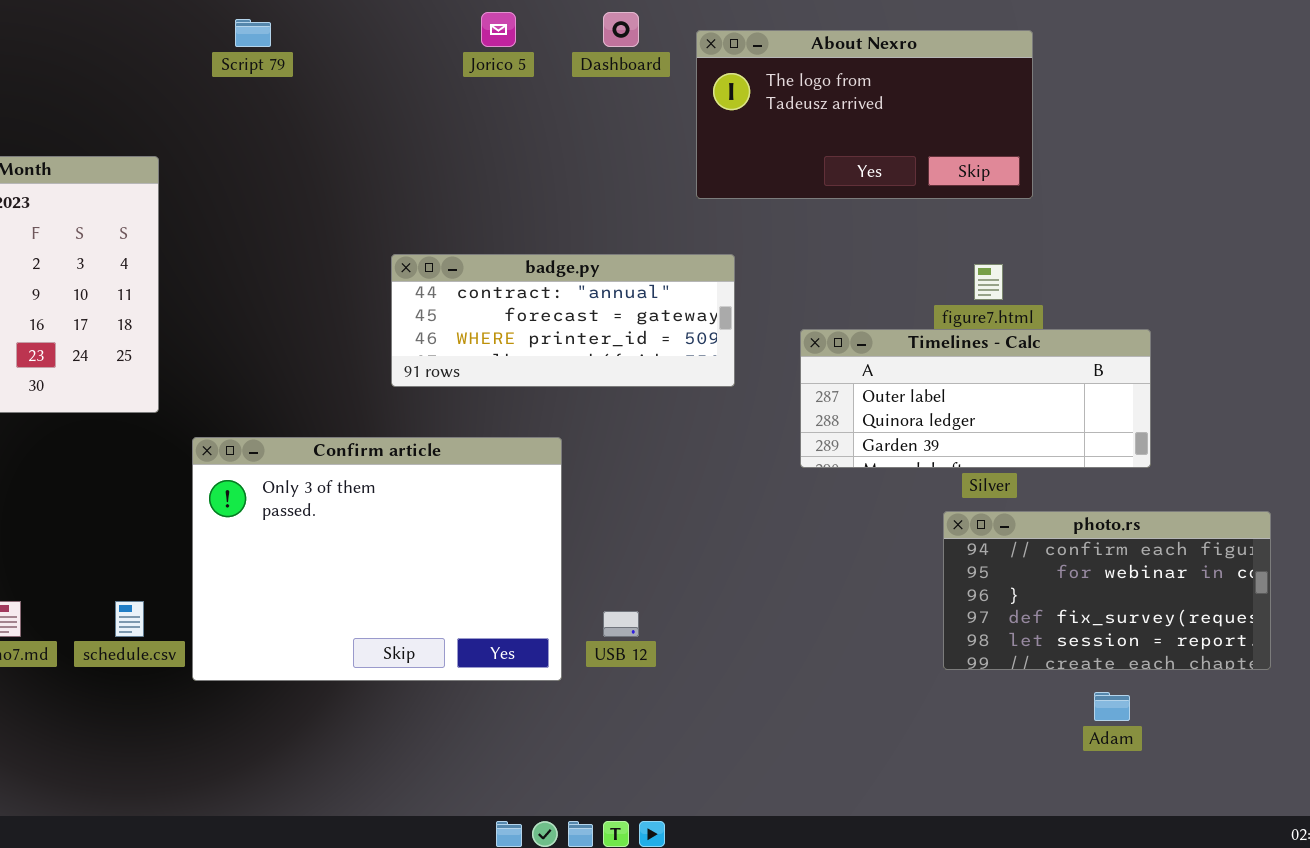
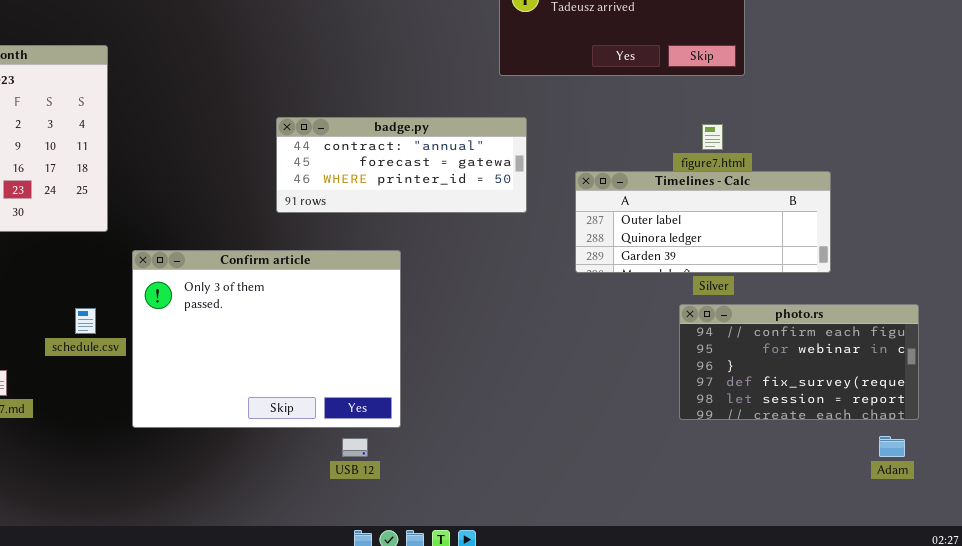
schedule.csv: [115,601,144,637] -> [75,308,96,334], moved
USB 12: [603,611,639,637] -> [342,438,368,457], moved
Adam: [1094,692,1130,721] -> [879,436,905,457], moved

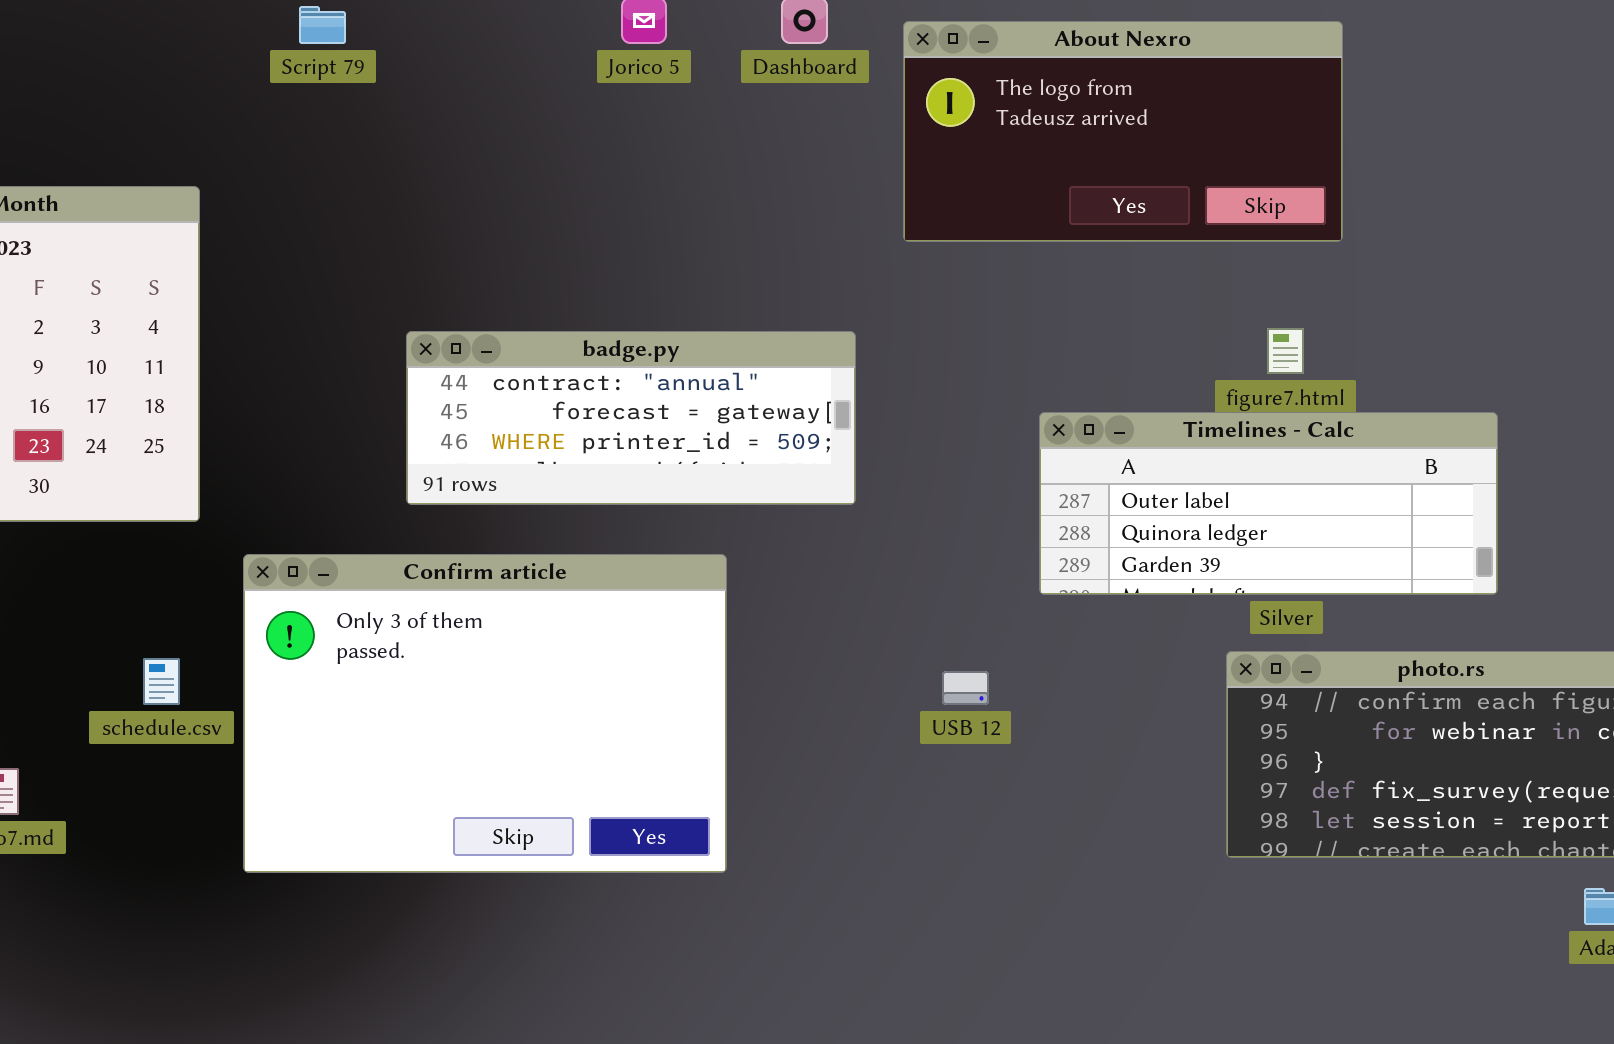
badge.py: [276,117,527,213] -> [406,331,856,505], moved
USB 12: [342,438,368,457] -> [942,671,989,705], moved

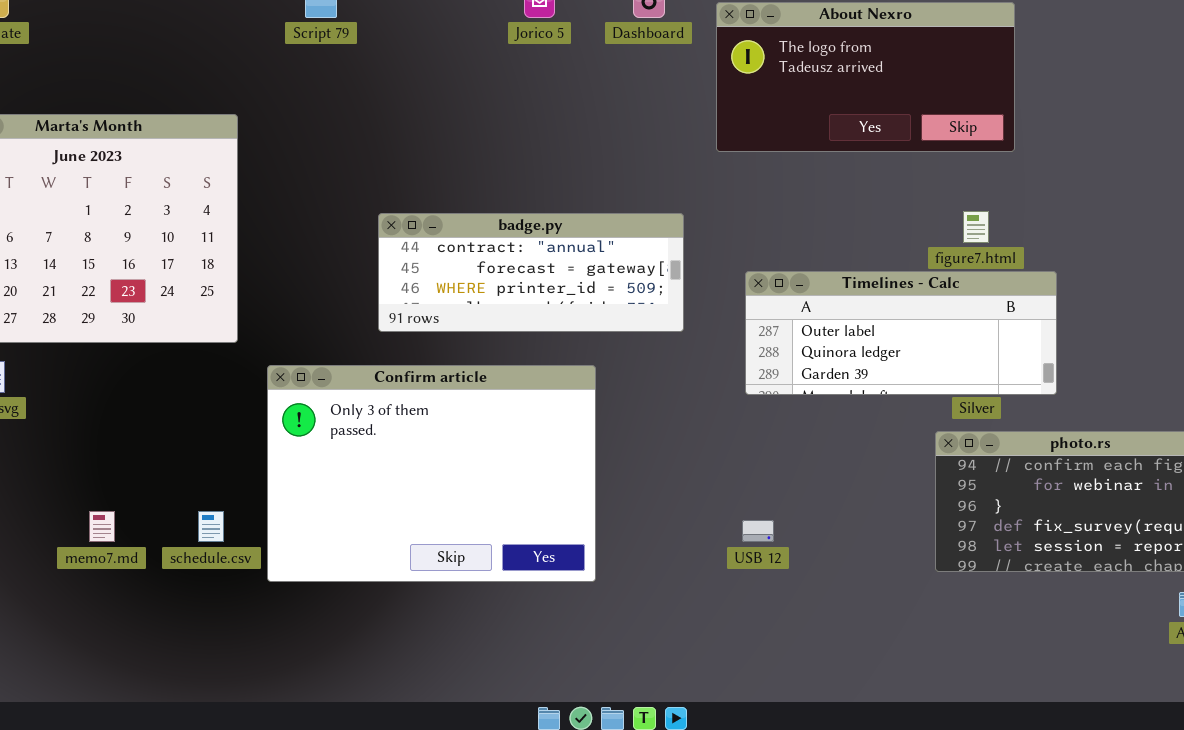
Timelines - Calc: [1039,412,1498,595] -> [745,271,1057,395], moved
schedule.csv: [143,658,180,705] -> [198,511,224,542], moved
USB 12: [942,671,989,705] -> [742,520,774,542], moved

